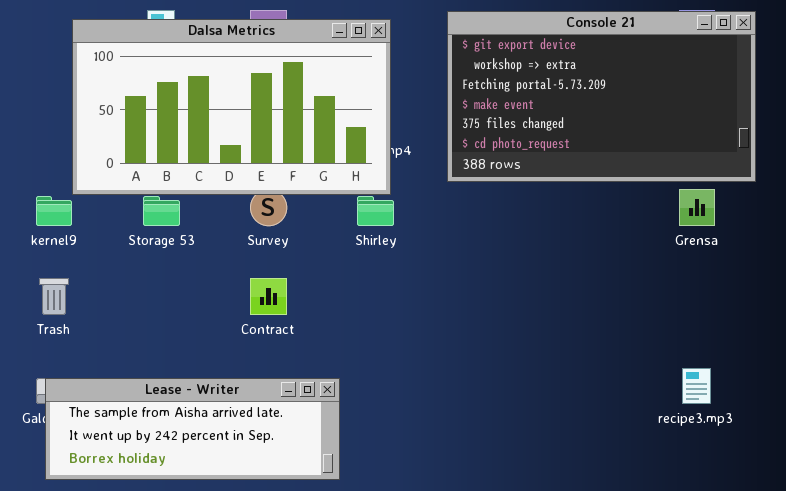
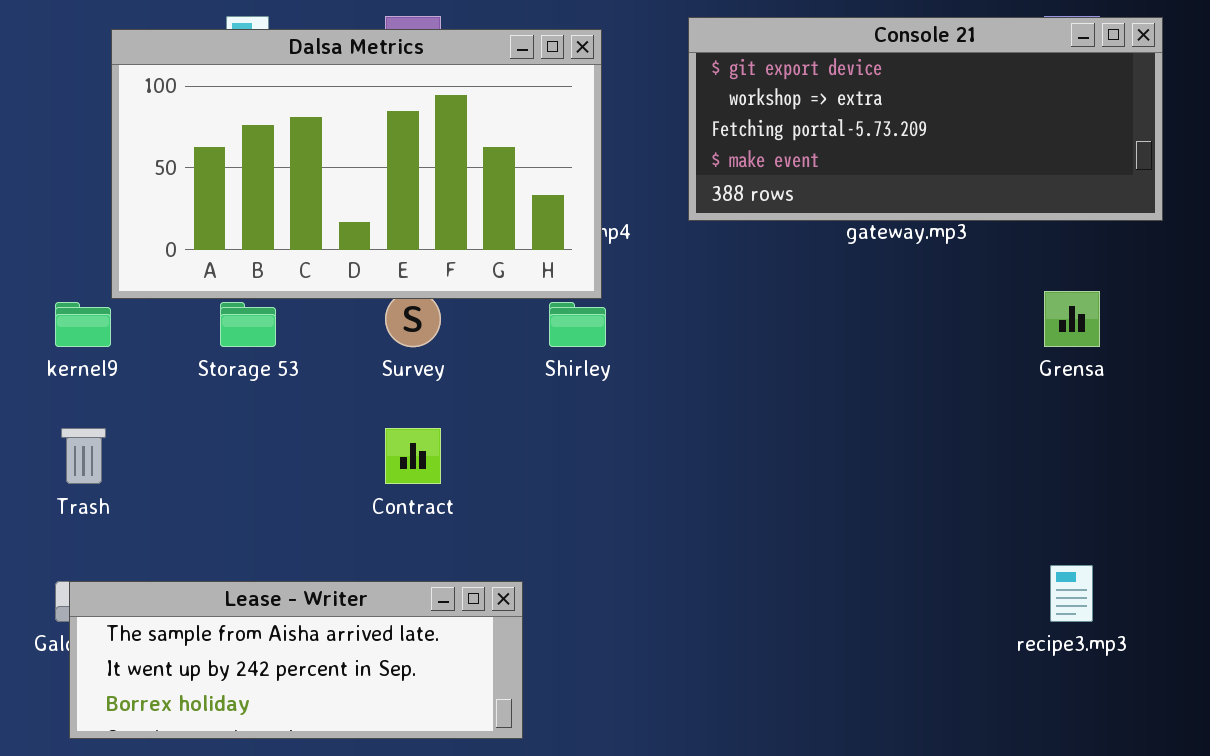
Console 21: [447,11,756,182] -> [688,17,1163,221], resized

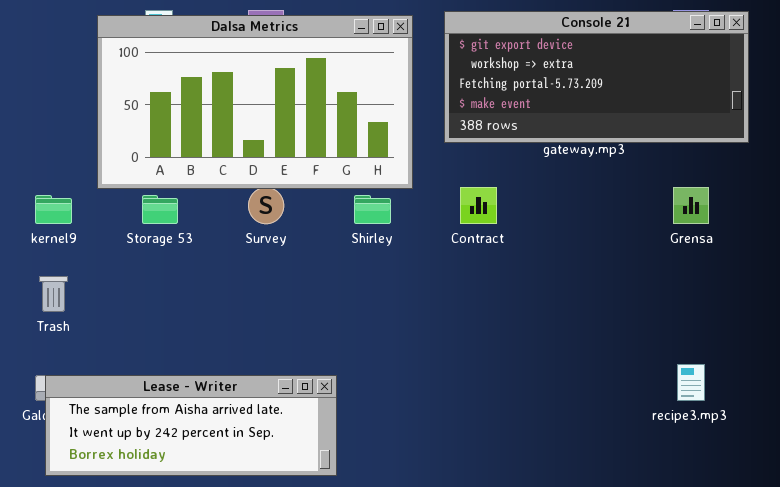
Dalsa Metrics: [111,29,602,299] -> [97,15,413,189], moved
Contract: [385,428,441,484] -> [460,187,497,224], moved

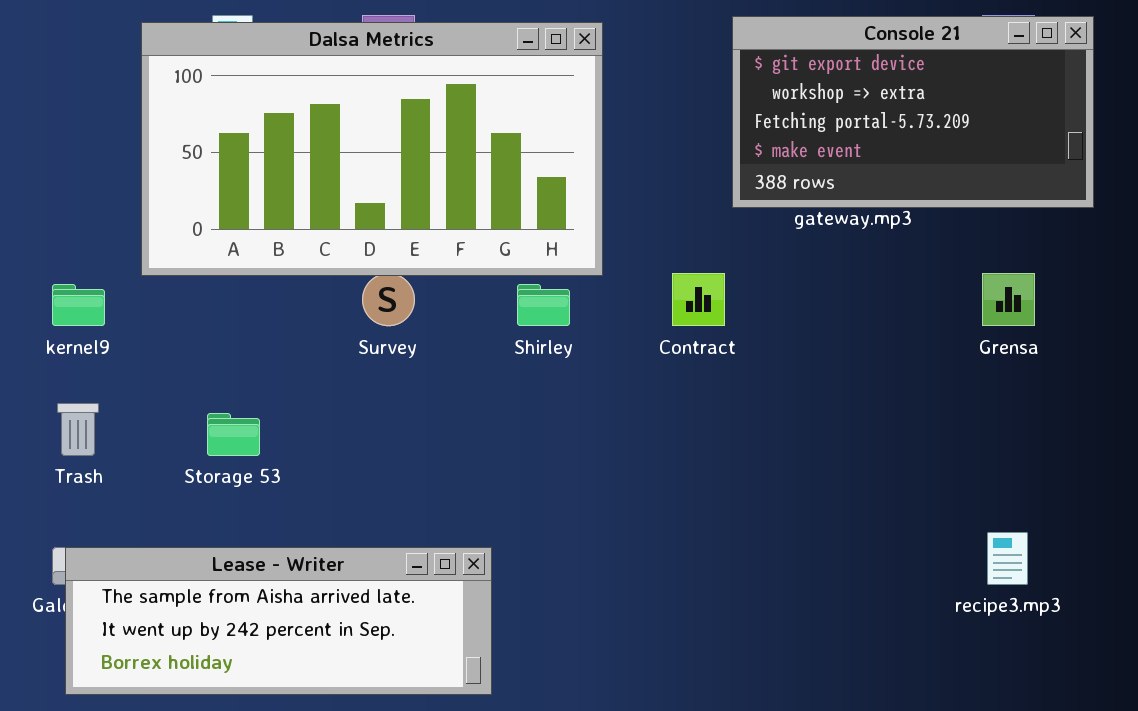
Console 21: [444,11,749,143] -> [732,16,1094,208], resized
Storage 53: [142,195,178,224] -> [207,413,260,456], moved

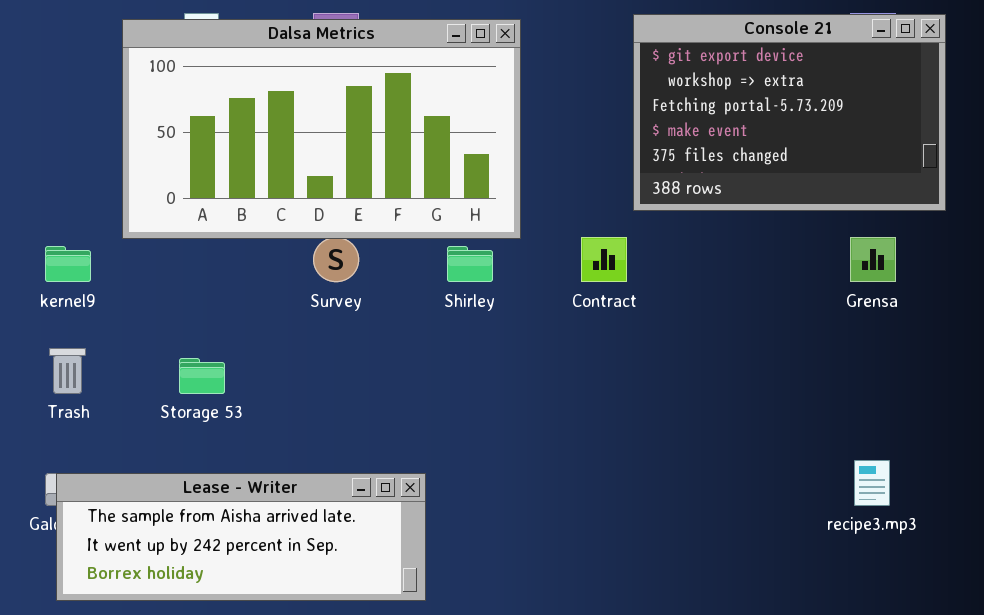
Console 21: [732,16,1094,208] -> [633,14,946,211], resized

